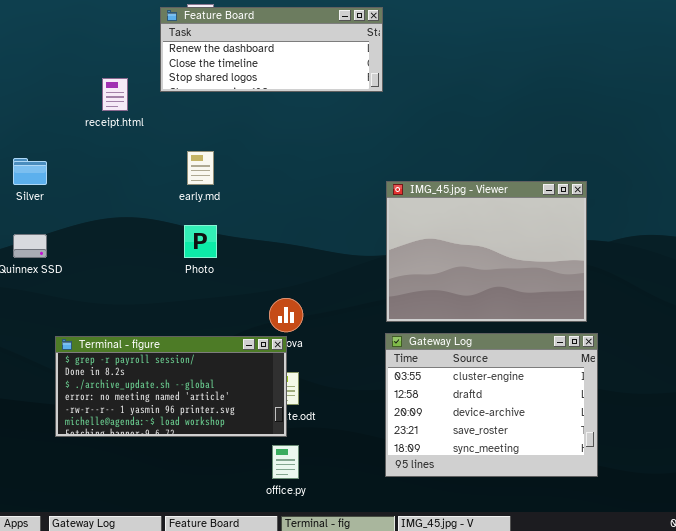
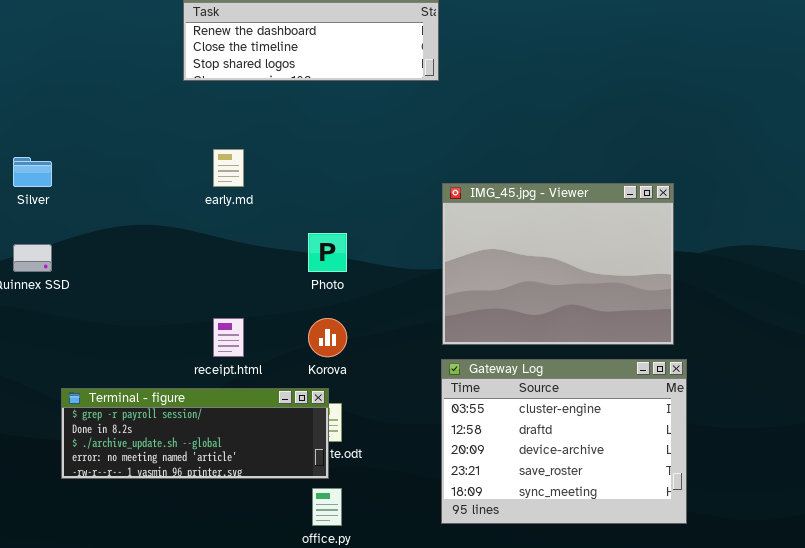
receipt.html: [102,78,128,111] -> [213,318,244,357], moved
Photo: [184,225,217,258] -> [308,233,347,272], moved
Terminal - figure: [55,336,287,437] -> [61,388,329,479], resized

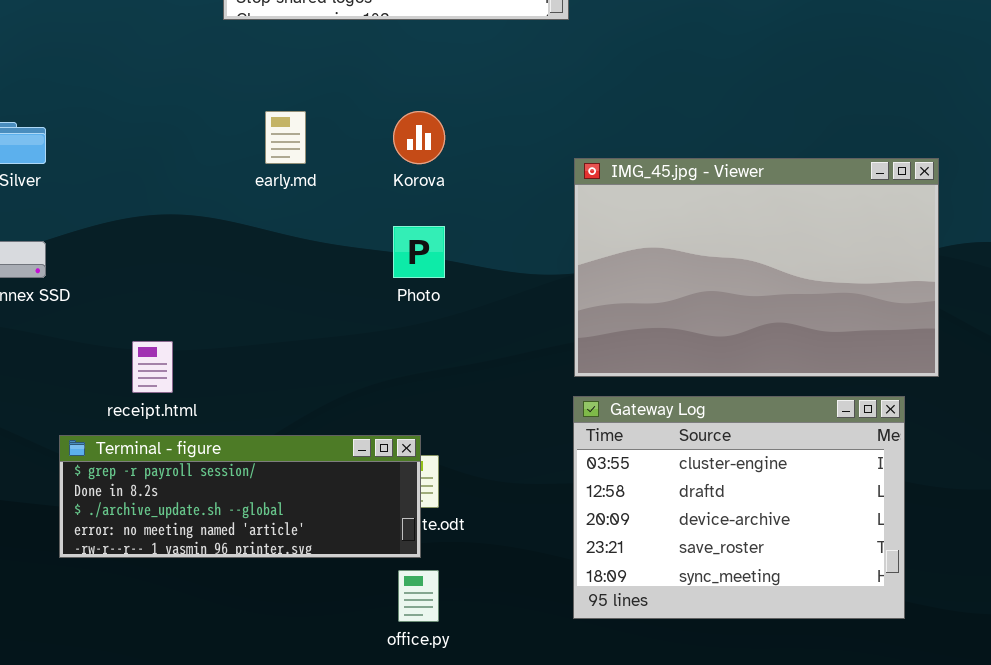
IMG_45.jpg - Viewer: [442,183,674,345] -> [574,158,939,377], resized
receipt.html: [213,318,244,357] -> [132,341,173,393], moved
Korova: [308,318,347,357] -> [393,111,445,164], moved

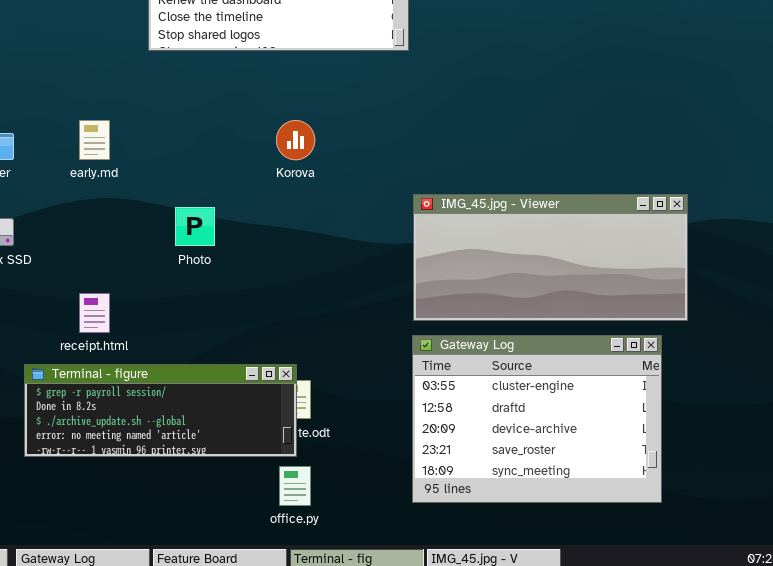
early.md: [265,111,306,164] -> [79,120,110,160], moved
IMG_45.jpg - Viewer: [574,158,939,377] -> [413,194,688,321], resized
Photo: [393,226,445,278] -> [175,207,215,246], moved

